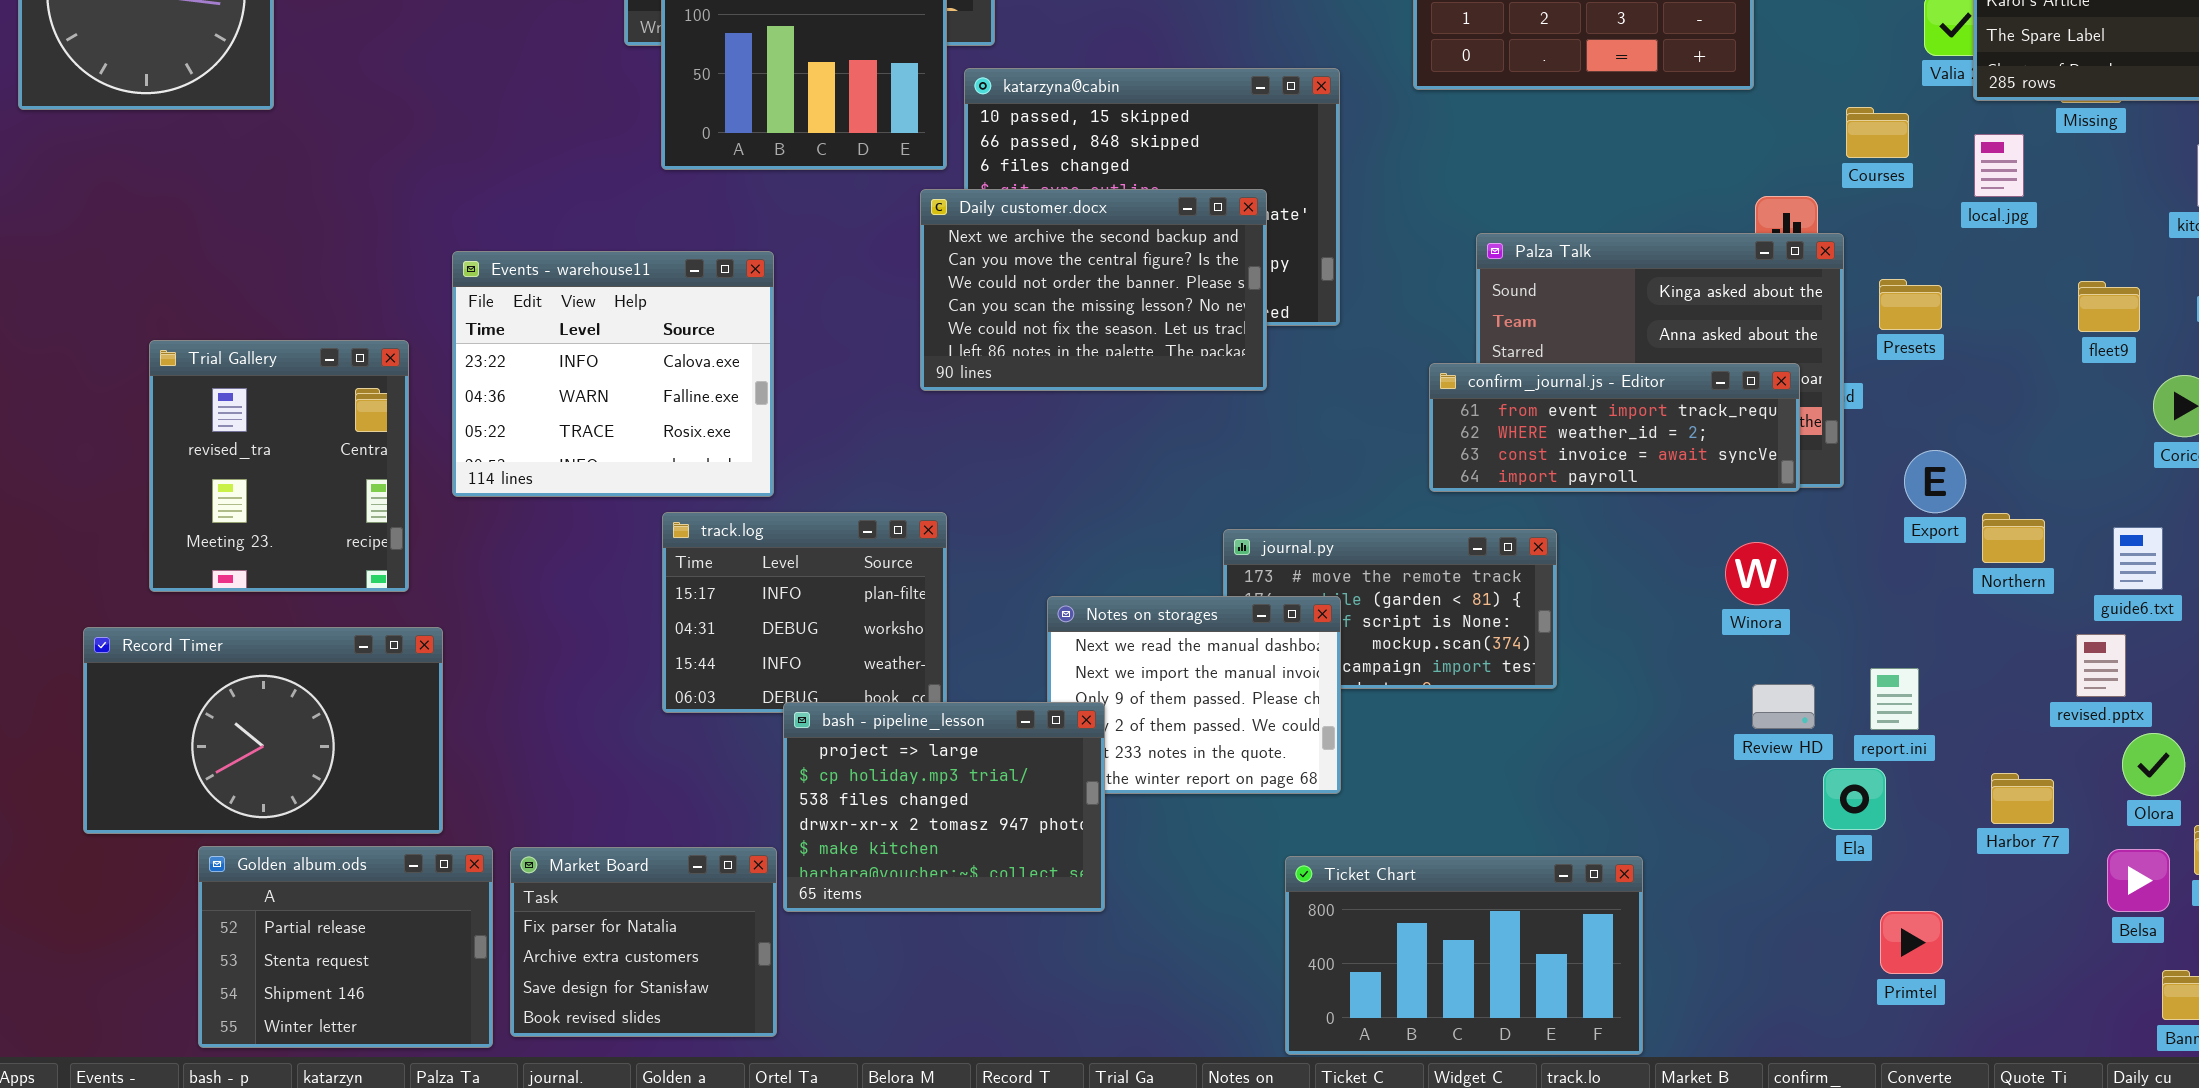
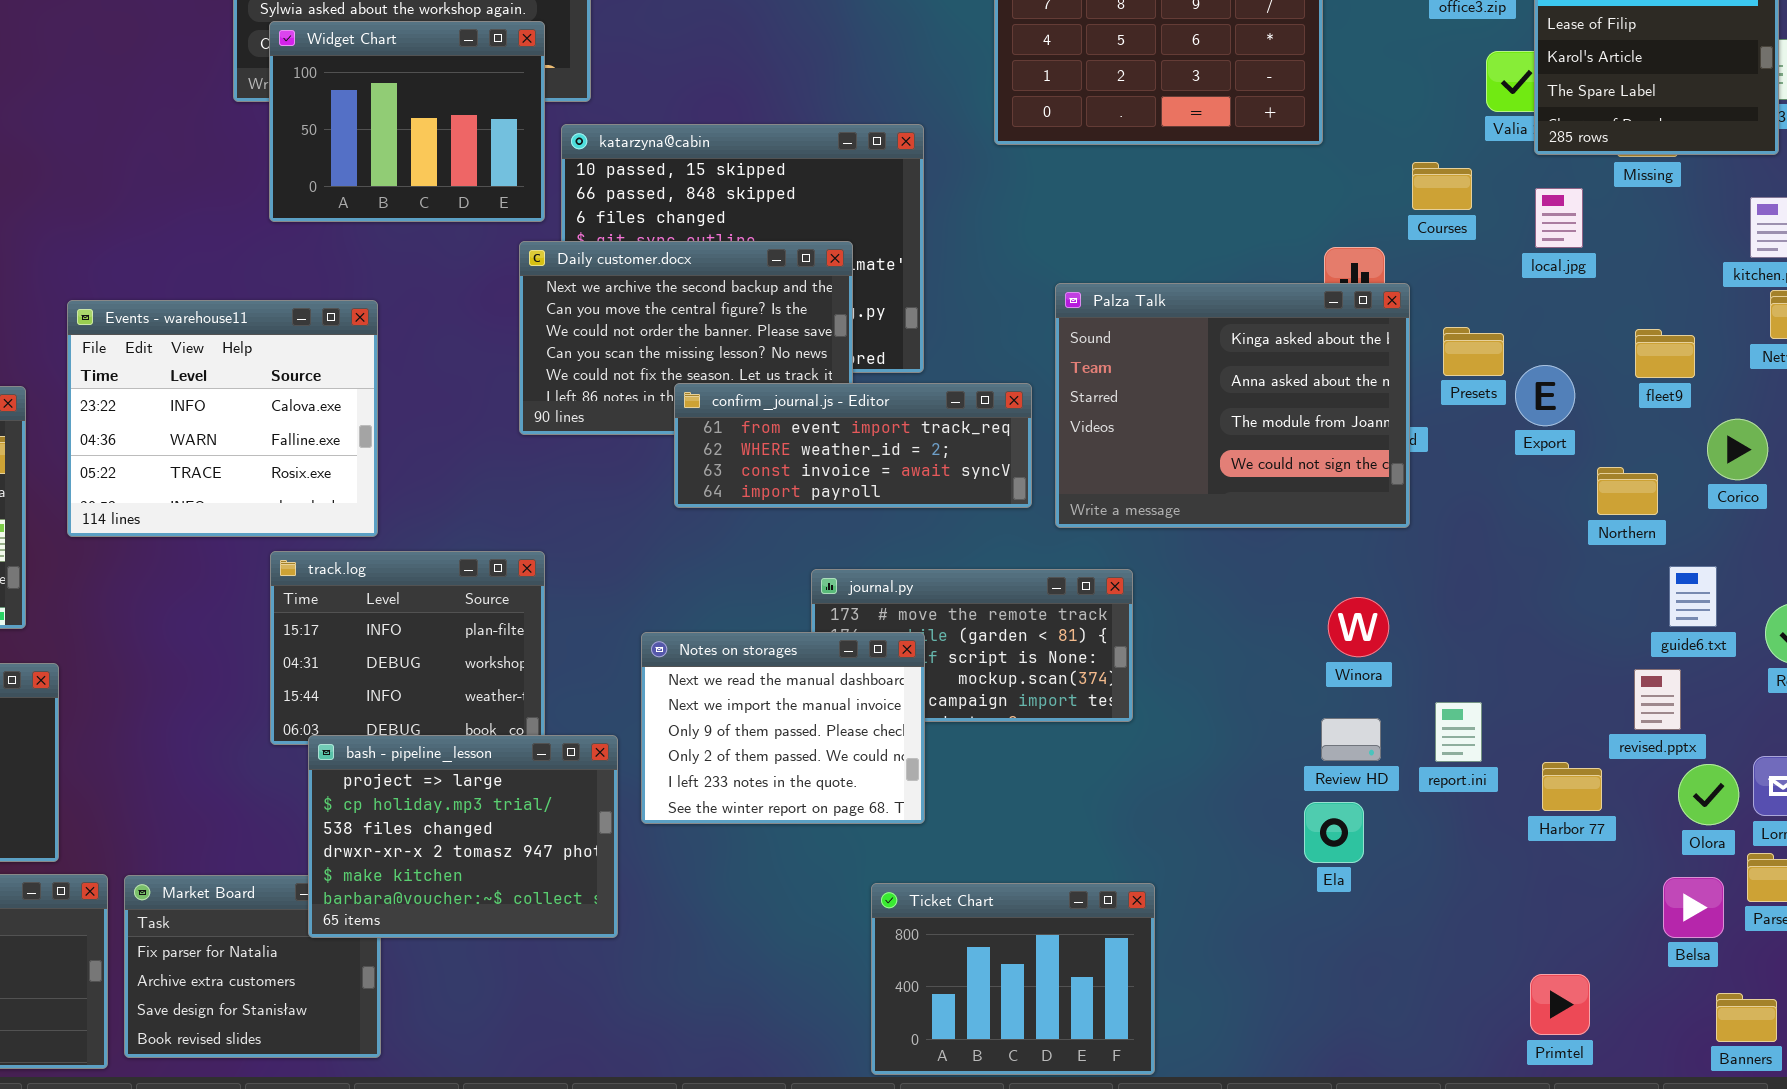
confirm_journal.js - Editor: [1429,363,1800,492] -> [674,383,1032,508], moved
Export: [1904,450,1966,513] -> [1515,365,1575,426], moved
Northern: [1982,513,2045,563] -> [1597,467,1658,515], moved
Winora: [1725,542,1788,605] -> [1328,597,1389,657], moved
bash - pipeline_lesson: [783,702,1105,912] -> [308,735,618,938], moved
Ela: [1823,768,1886,830] -> [1304,802,1364,863], moved
Harbor 77: [1991,773,2054,824] -> [1542,762,1602,811], moved
Ticket Chart: [1285,856,1643,1055] -> [871,883,1155,1075], resized
Primtel: [1880,911,1943,974] -> [1530,974,1590,1035], moved

